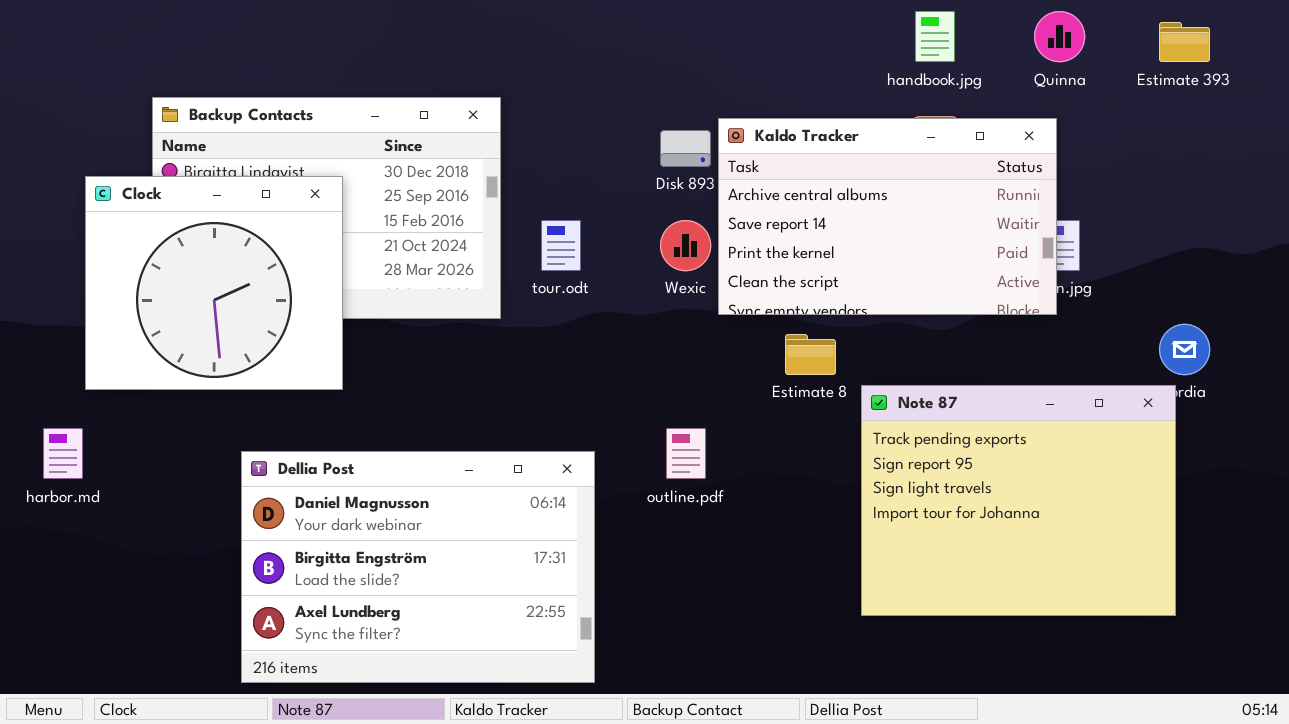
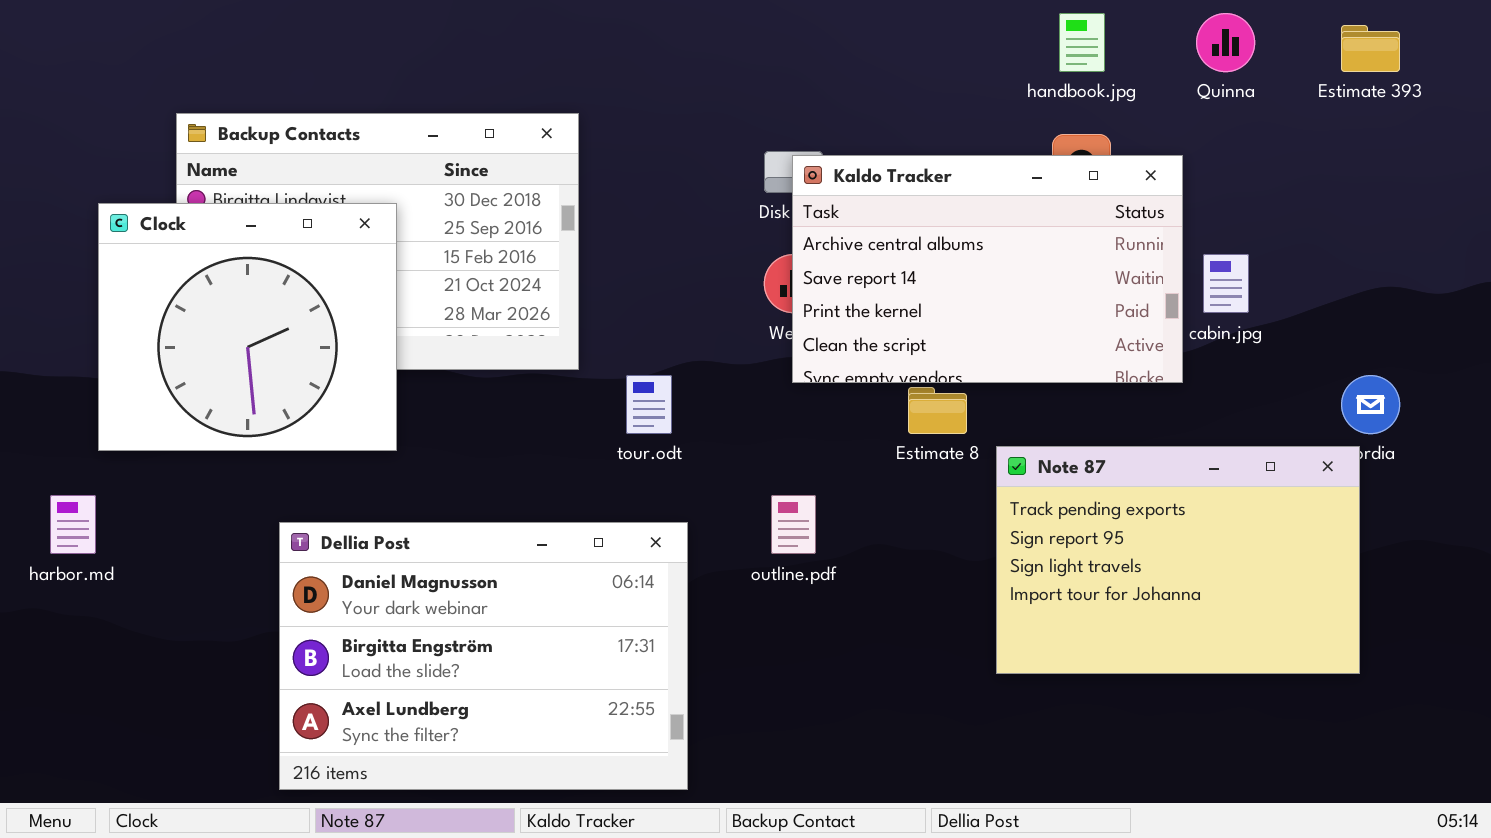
Kaldo Tracker: [718,118,1057,315] -> [792,155,1183,383], moved
tour.odt: [541,220,581,271] -> [626,375,672,434], moved
Note 87: [861,385,1176,616] -> [996,446,1360,674], resized

